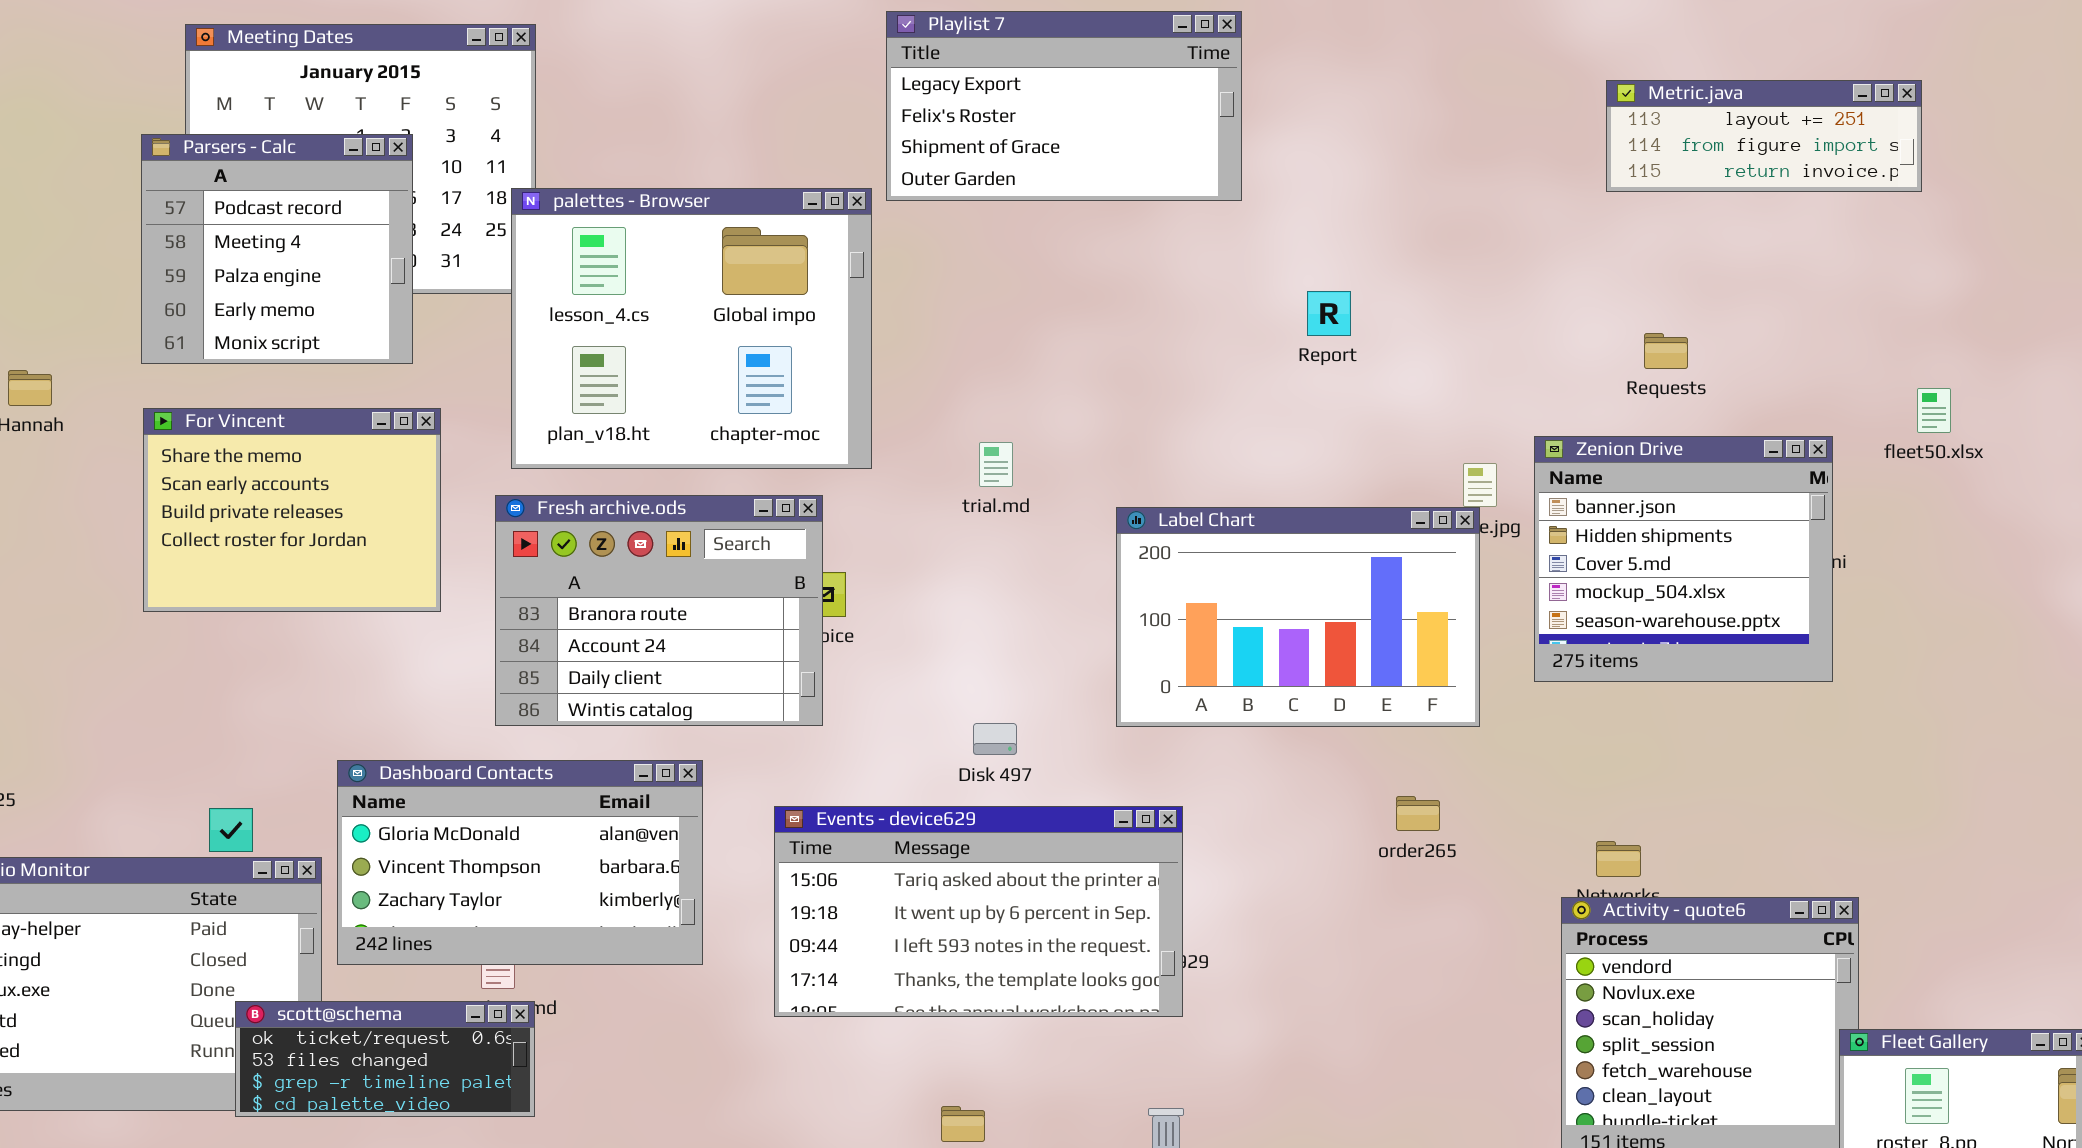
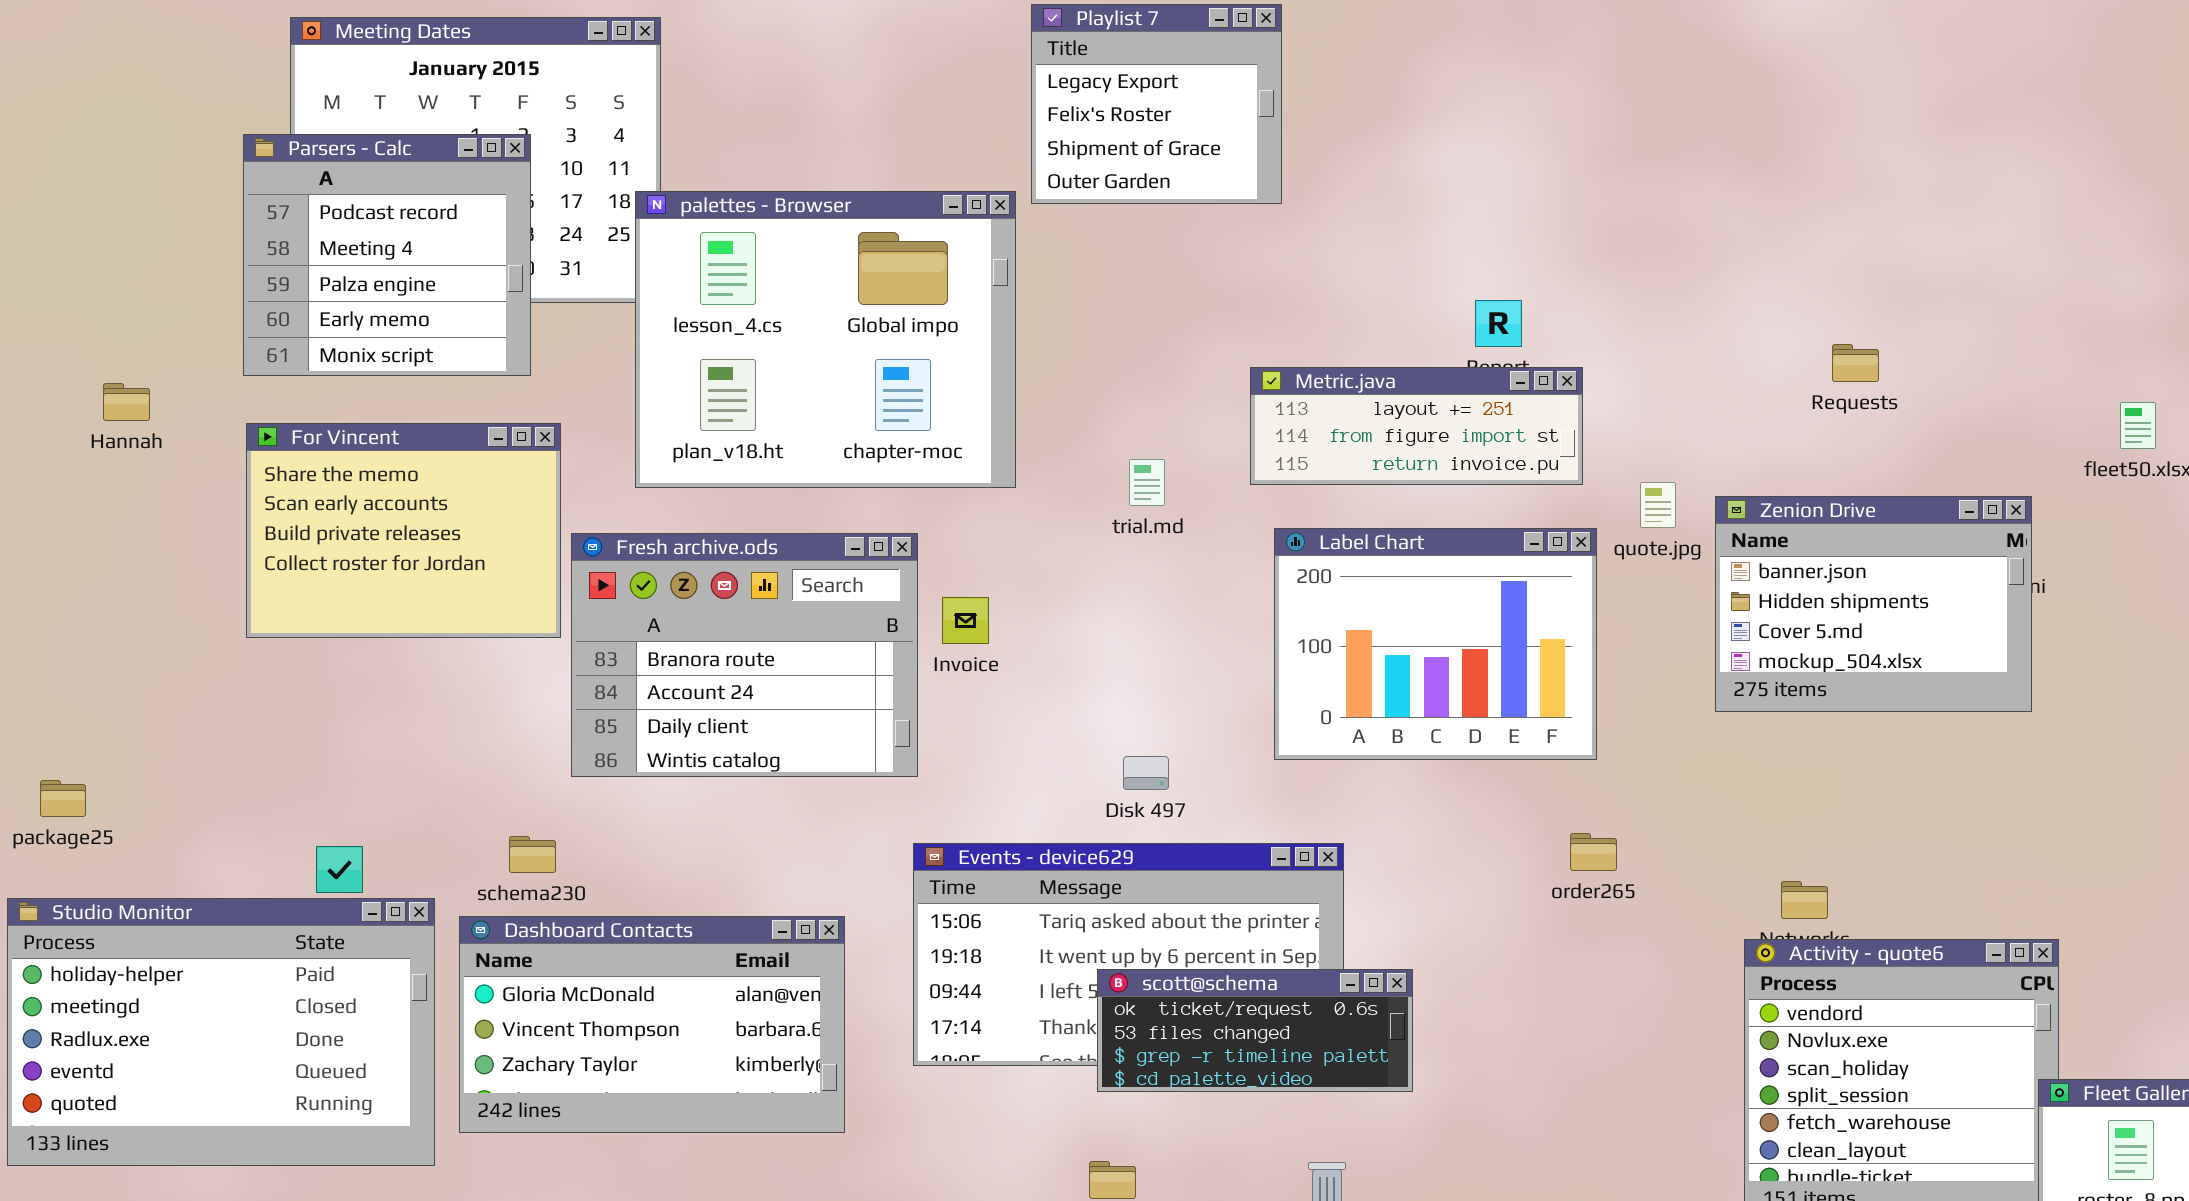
Playlist 7: [886,11,1242,201] -> [1031,4,1282,204], resized
Metric.java: [1606,80,1922,192] -> [1250,367,1583,485], moved
Zenion Drive: [1534,436,1833,682] -> [1715,496,2032,712], resized
Fresh archive.ods: [495,495,823,726] -> [571,533,918,777], moved
Label Chart: [1116,507,1480,727] -> [1274,528,1597,760], resized
Dashboard Contacts: [337,760,703,965] -> [459,916,845,1133], moved
scott@schema: [235,1001,535,1117] -> [1097,969,1413,1092], moved

